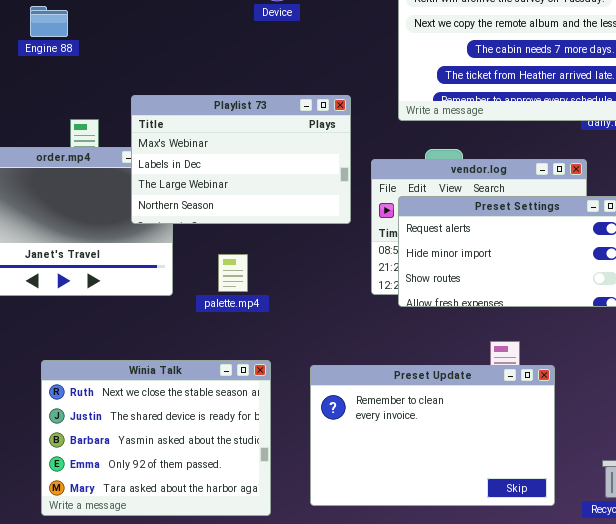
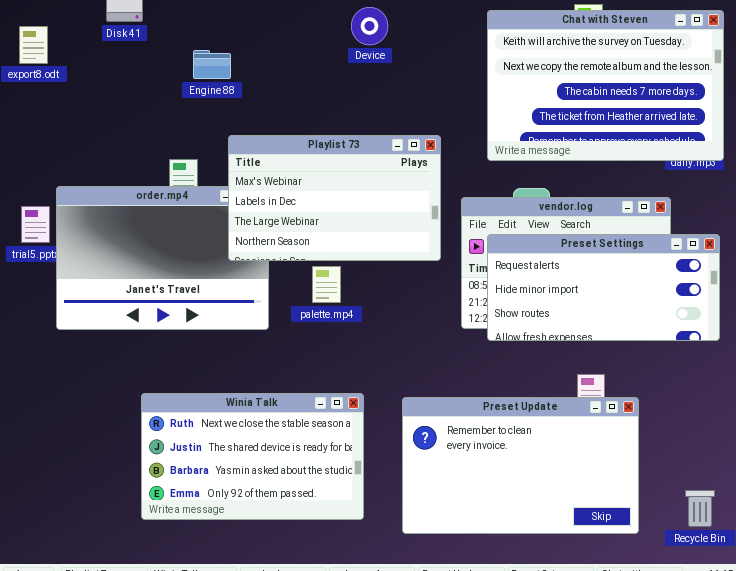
Engine 88: [30,6,68,37] -> [193,50,231,79], moved
palette.mp4: [218,254,248,292] -> [312,266,341,303], moved
Winia Talk: [41,360,271,516] -> [141,393,364,520], resized

